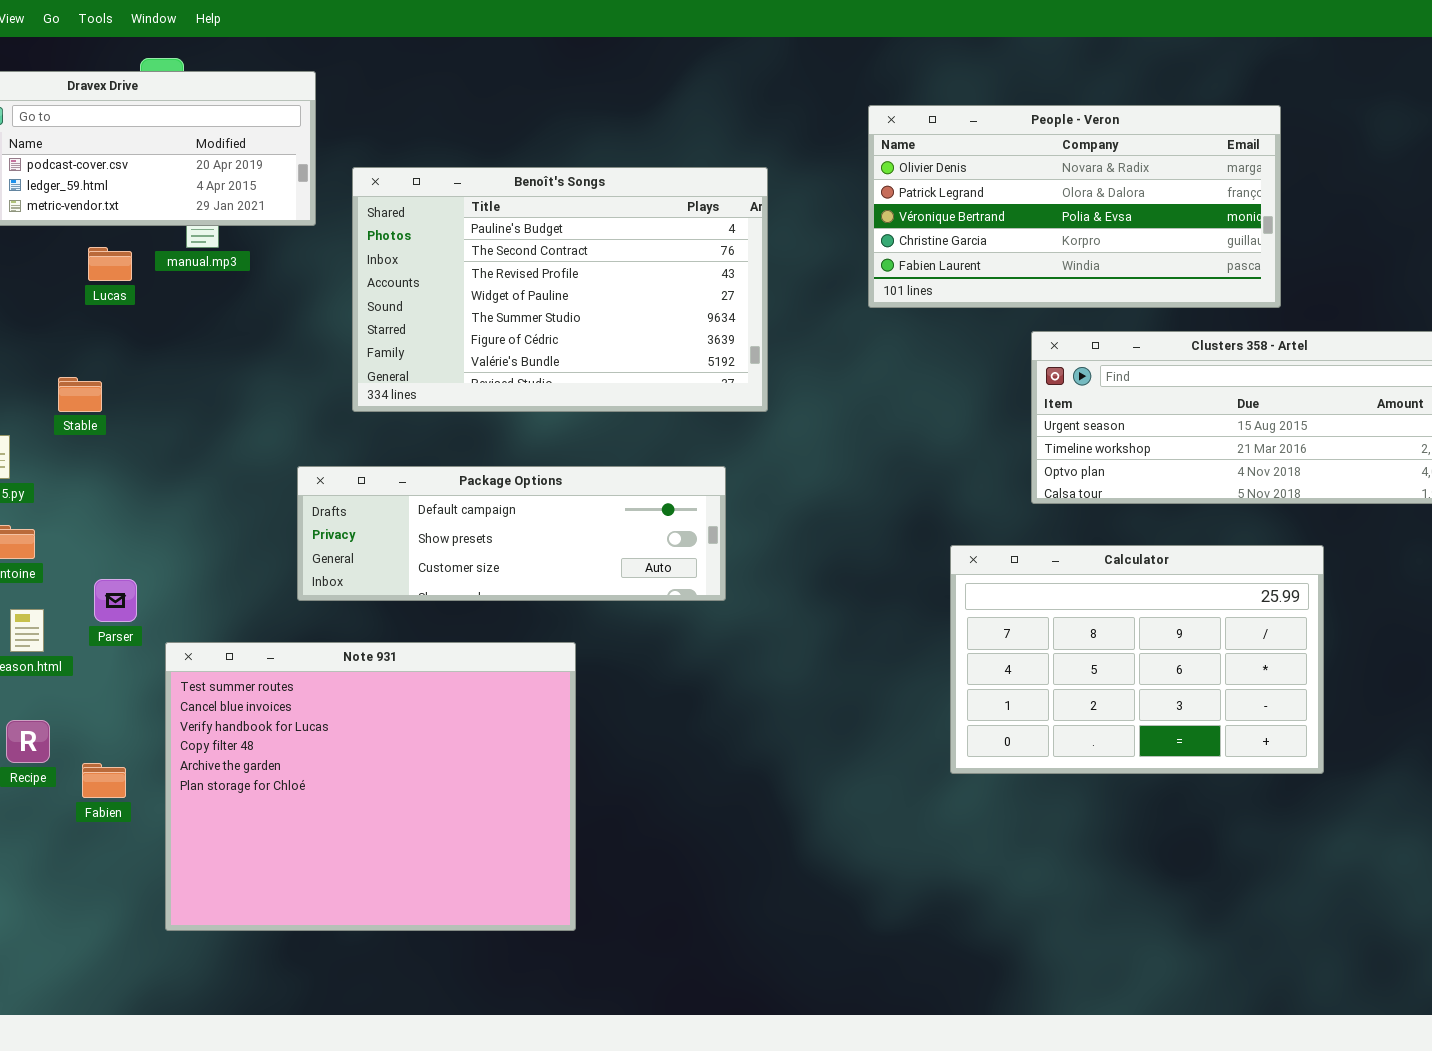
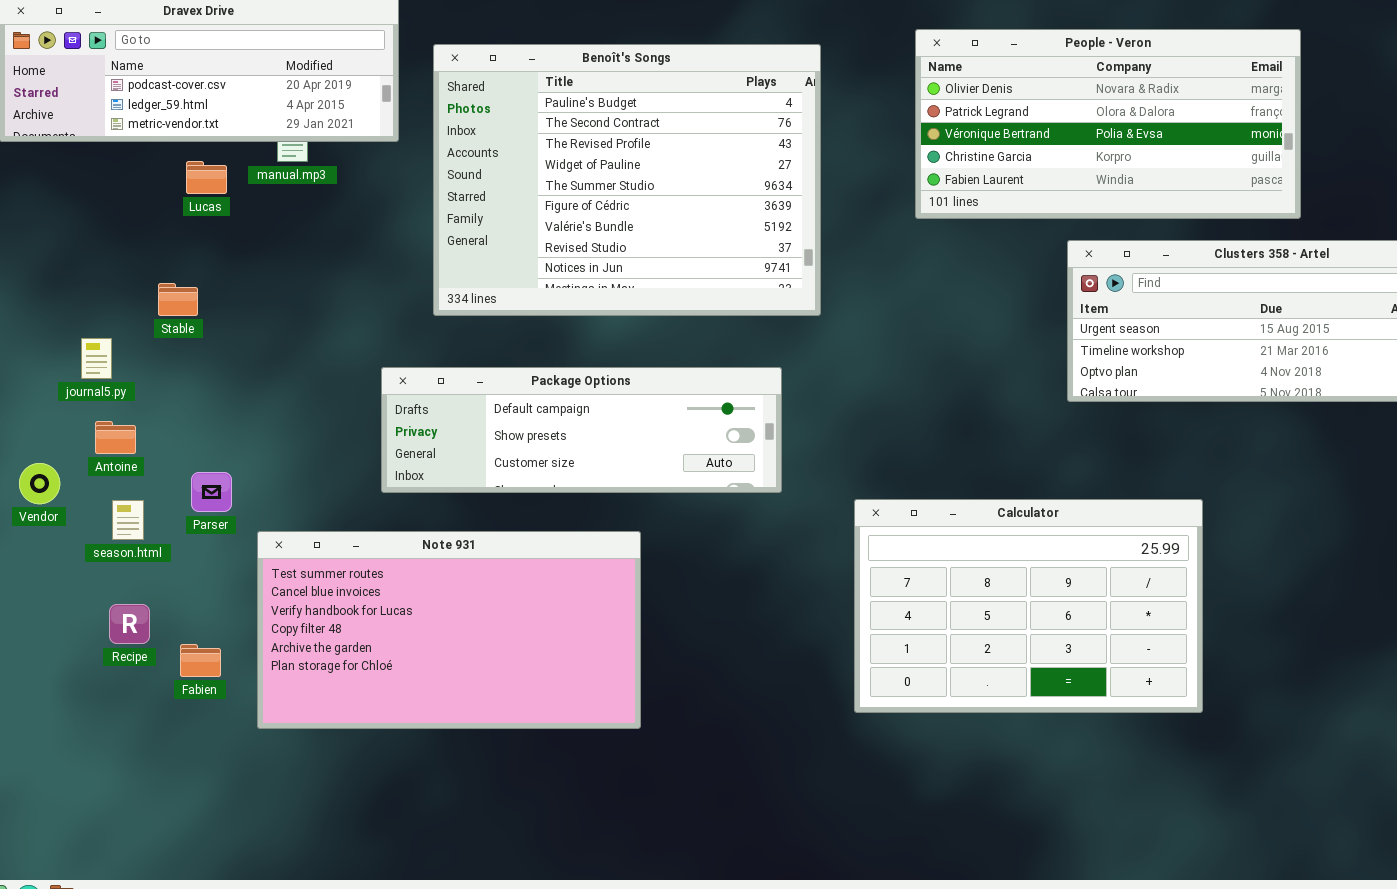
Benoît's Songs: [352,167,768,412] -> [433,44,821,316], resized
Calculator: [950,545,1324,774] -> [854,499,1203,713], moved
Note 931: [165,642,576,931] -> [257,531,641,729], resized

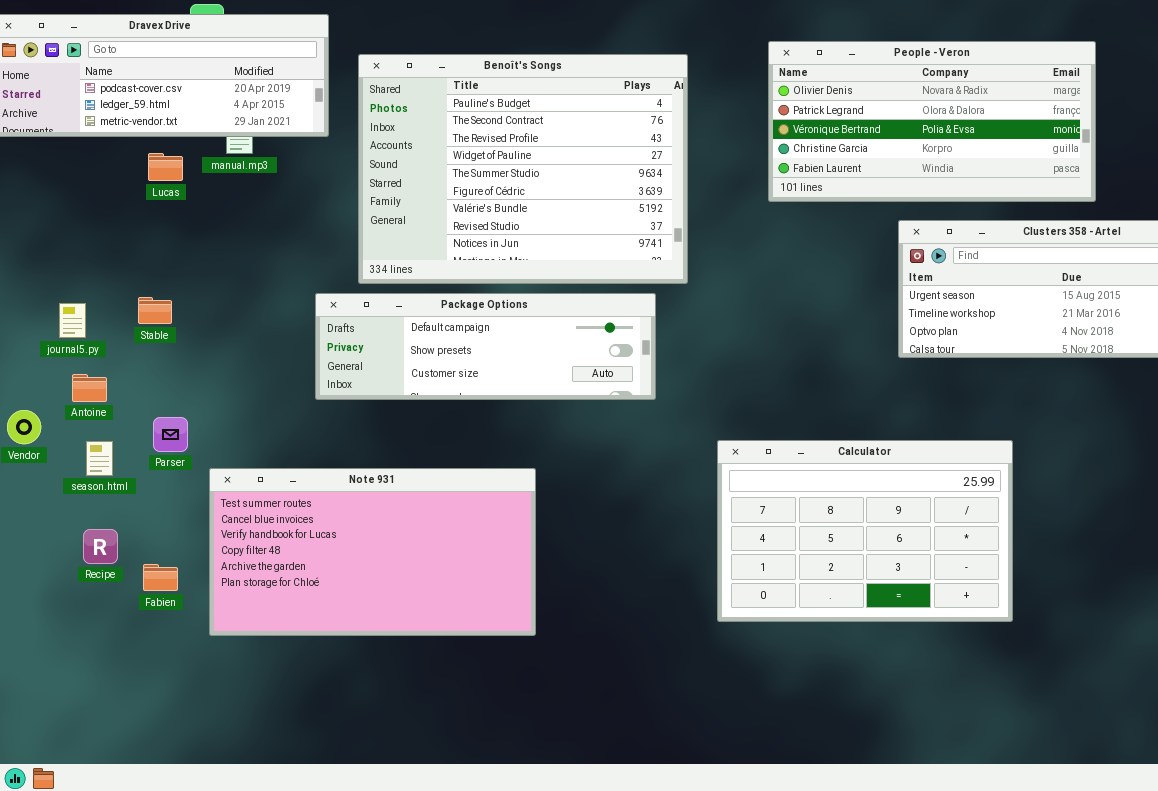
Stable: [158,283,198,316] -> [138,297,172,324], moved
Package Options: [381,367,782,493] -> [315,293,656,400], moved

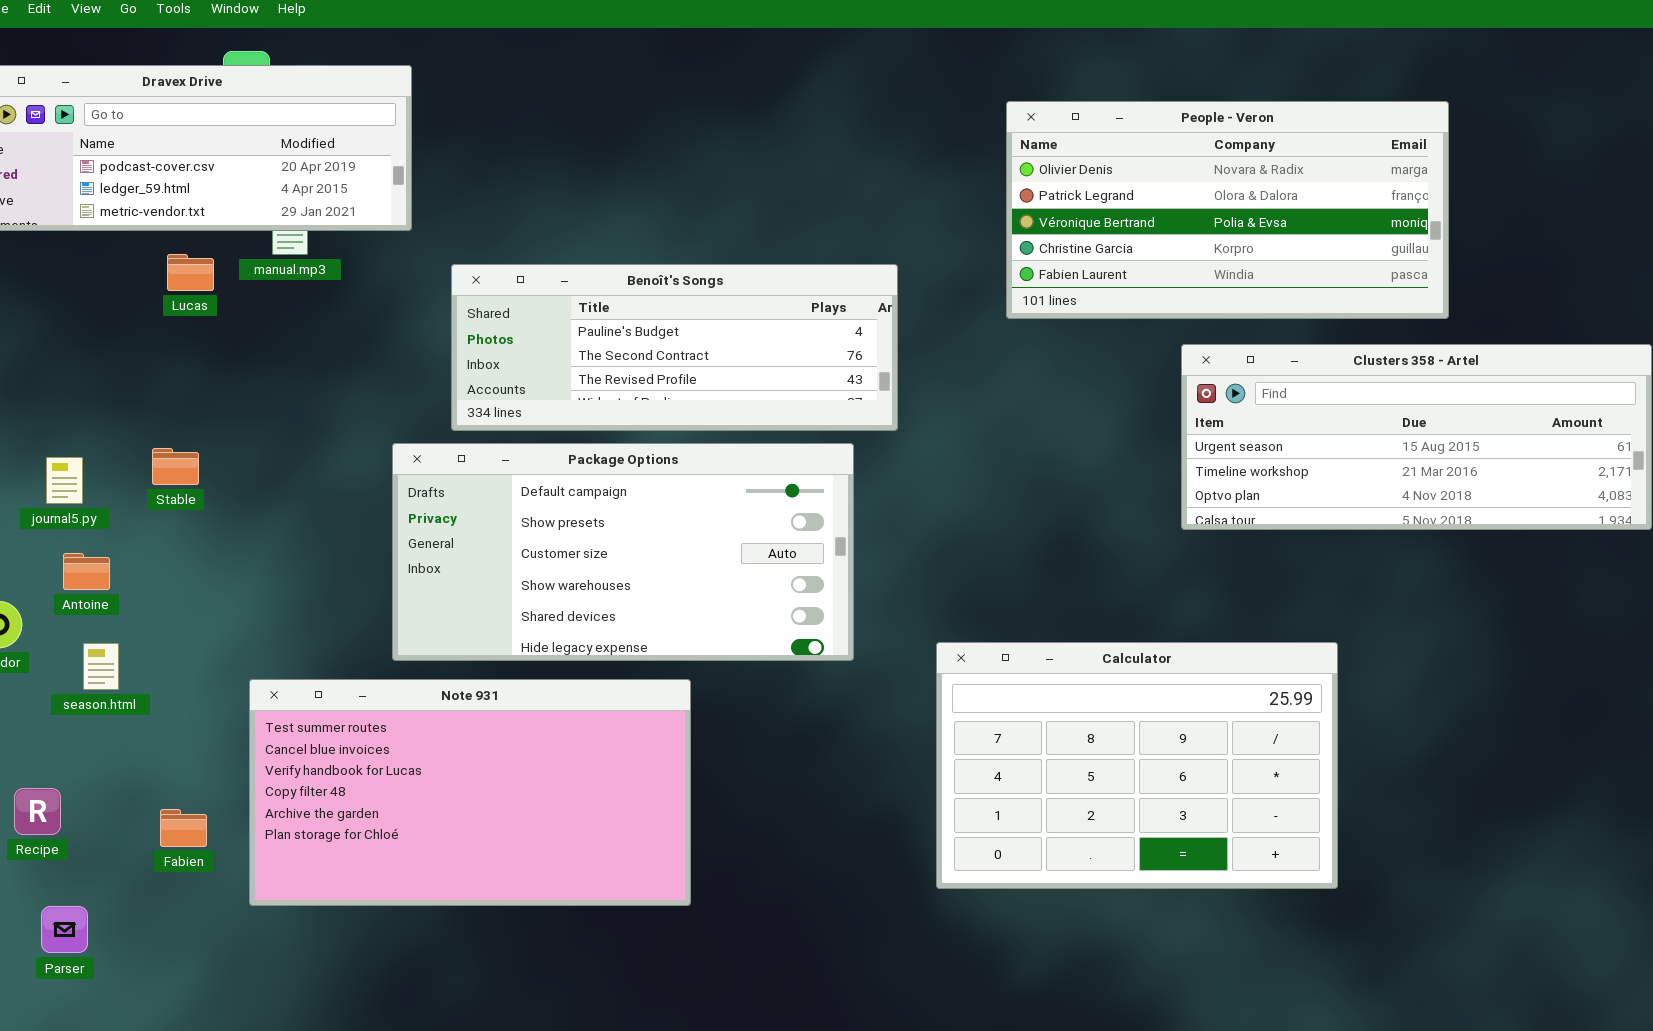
Benoît's Songs: [358,54,688,284] -> [451,264,898,431], resized
Package Options: [315,293,656,400] -> [392,443,854,661], resized
Parser: [153,417,188,452] -> [41,906,88,953], moved
Recipe: [83,529,118,564] -> [14,788,61,835], moved

